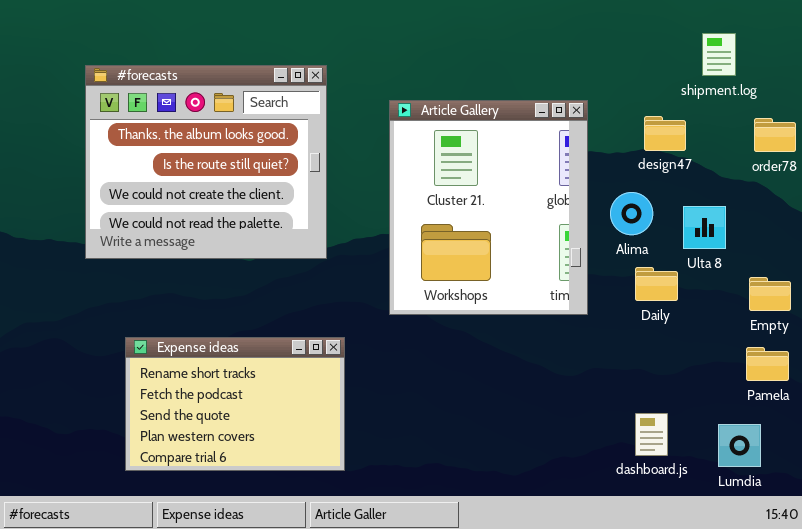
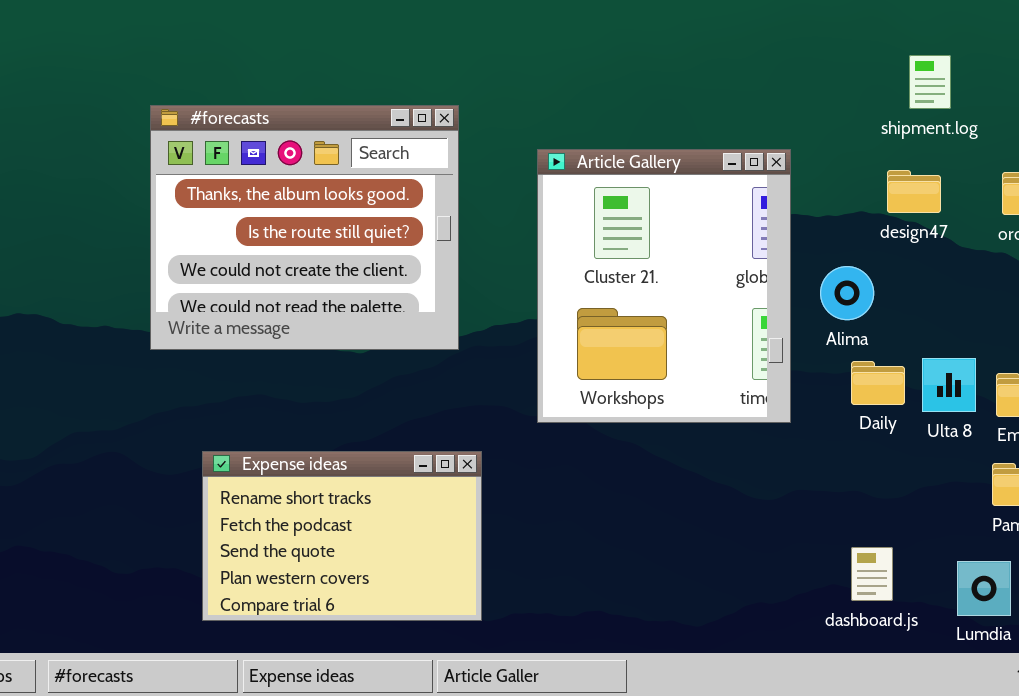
shipment.log: [702,33,736,76] -> [909,55,951,109], moved
design47: [644,116,686,151] -> [887,170,941,213], moved
Ulta 8: [683,206,726,249] -> [922,358,976,412], moved

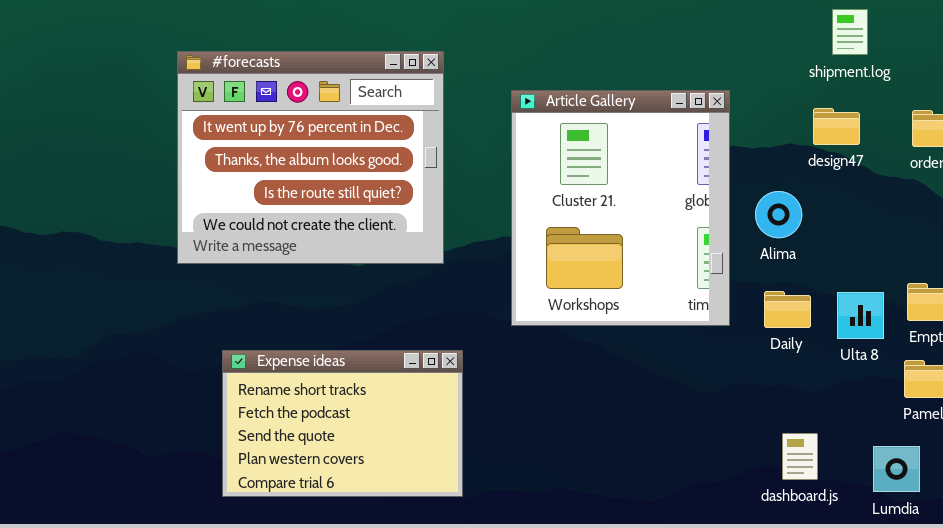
#forecasts: [150,105,459,350] -> [177,51,444,264], scrolled up 1 row
Ulta 8: [922,358,976,412] -> [837,292,884,339], moved
Daily: [851,361,905,405] -> [764,291,811,328], moved

